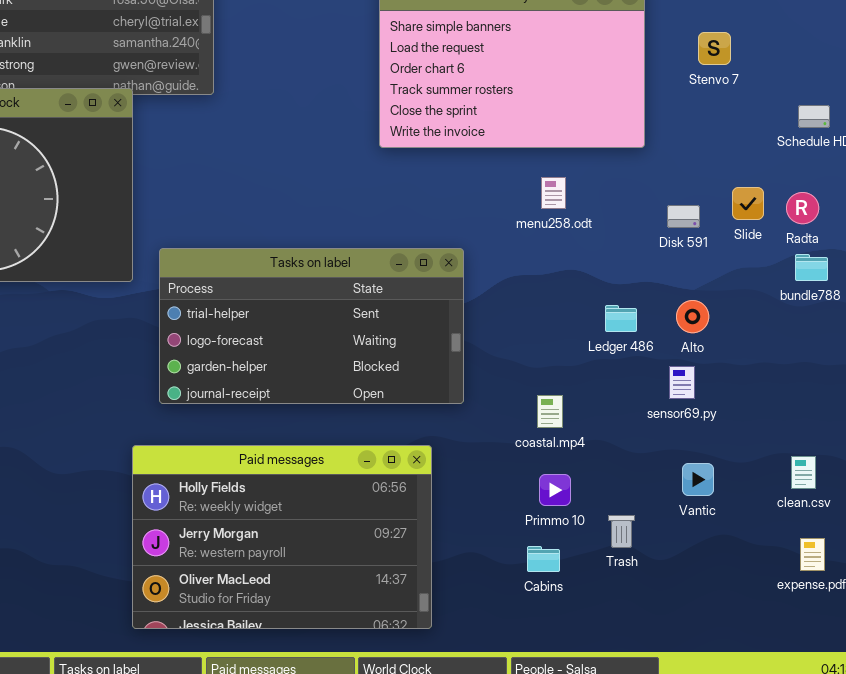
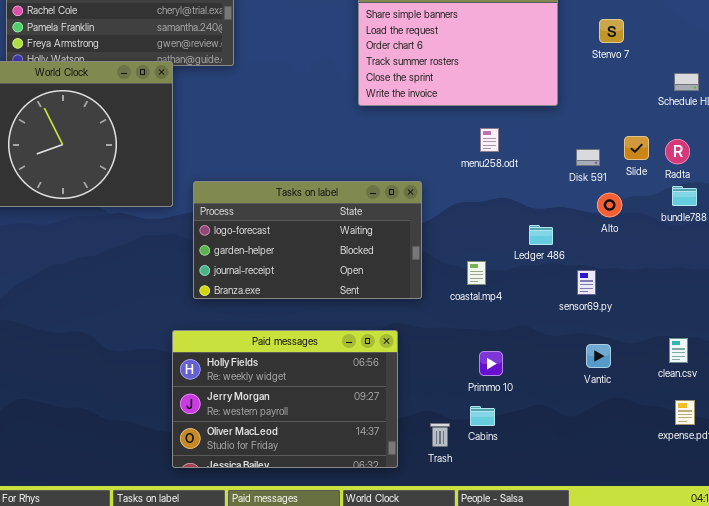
Tasks on label: [159,248,464,404] -> [193,181,422,299], scrolled down 1 row
Alto: [676,300,709,333] -> [597,193,622,217], moved
coastal.mp4: [537,395,563,428] -> [467,261,486,285], moved
Trash: [608,515,635,548] -> [430,423,450,447], moved

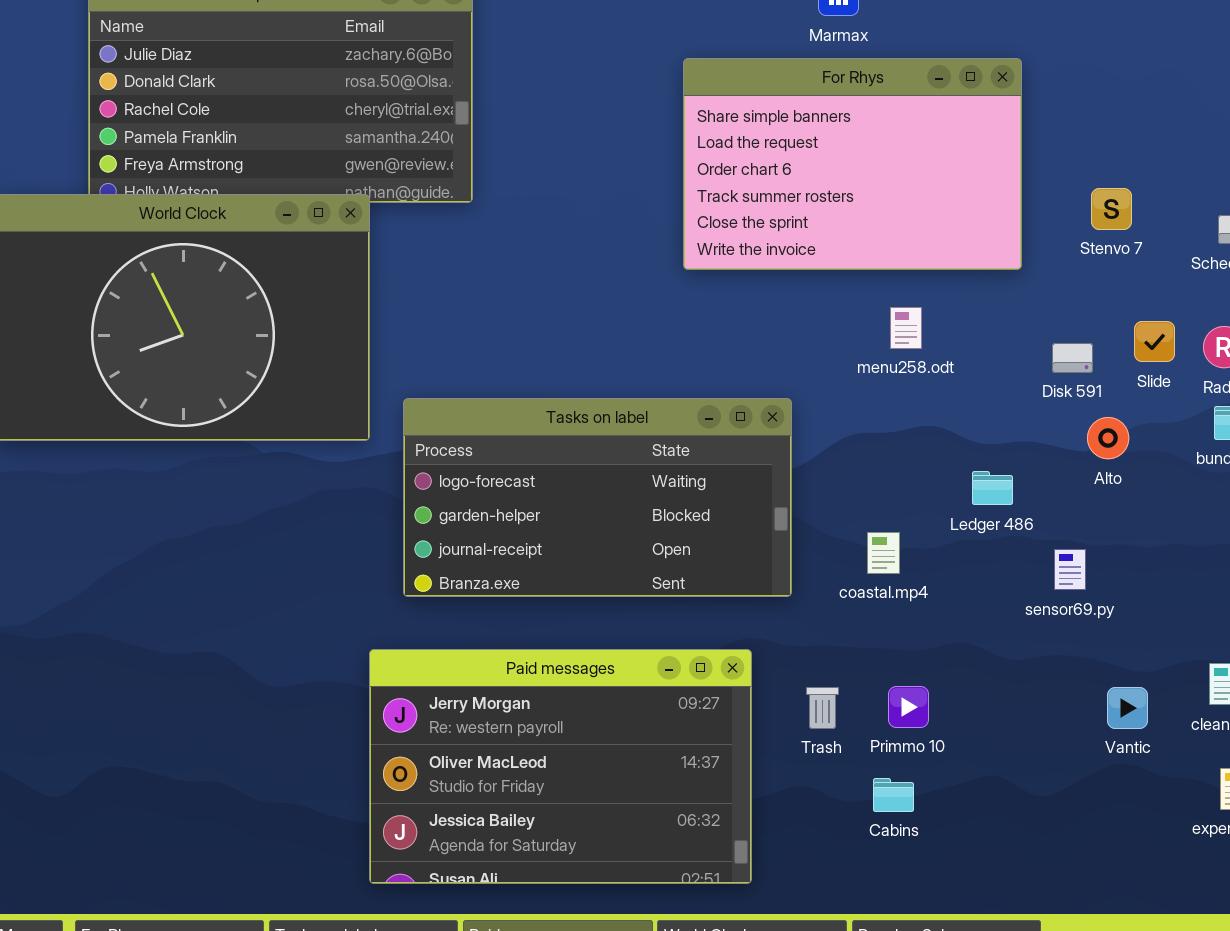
Stenvo 7: [599,19,624,43] -> [1091,188,1132,230], moved
Paid messages: [172,330,398,468] -> [369,649,752,884], scrolled down 1 row
Vantic: [586,344,611,368] -> [1107,687,1148,729], moved
Trash: [430,423,450,447] -> [806,687,839,729], moved

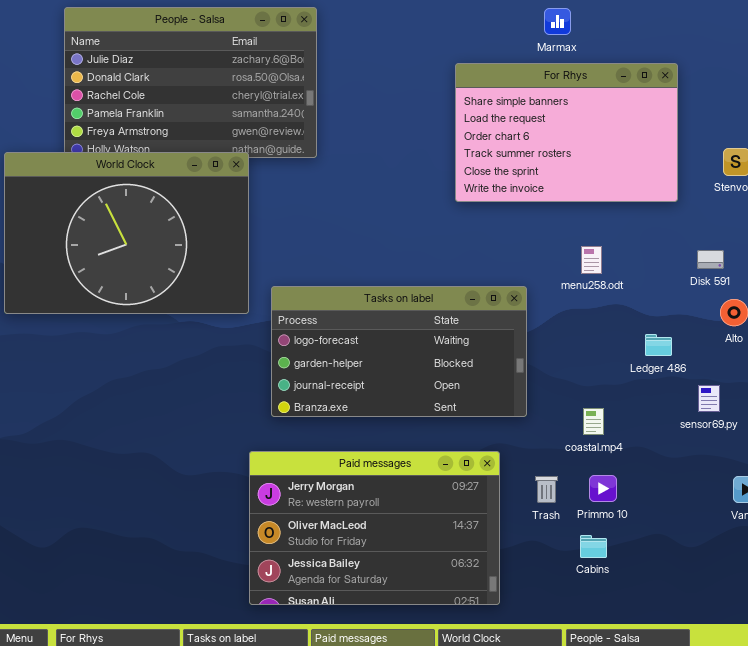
menu258.odt: [890,307,922,349] -> [581,246,602,274], moved
coastal.mp4: [867,532,900,574] -> [583,408,604,435], moved

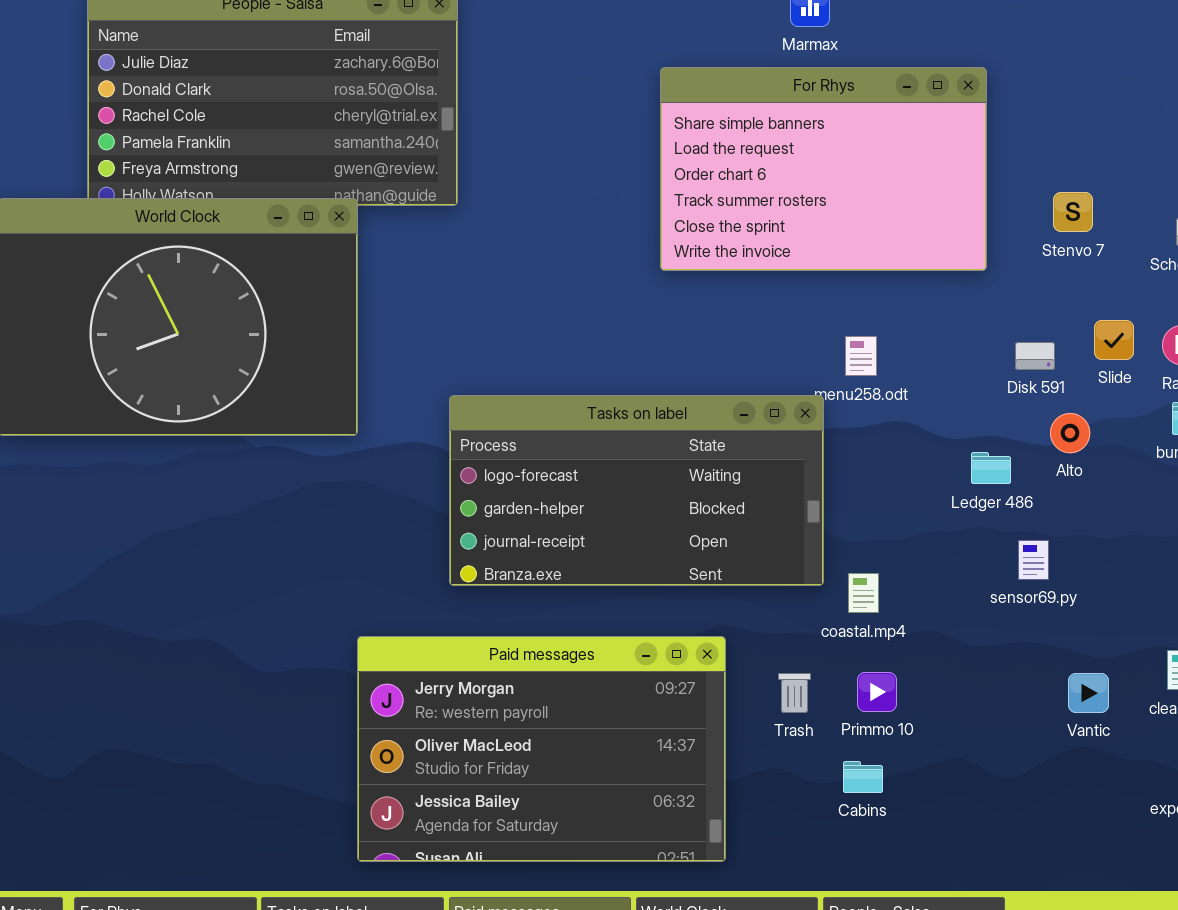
Tasks on label: [271,286,527,417] -> [449,395,824,586], moved
Ledger 486: [645,334,672,356] -> [971,452,1011,484], moved

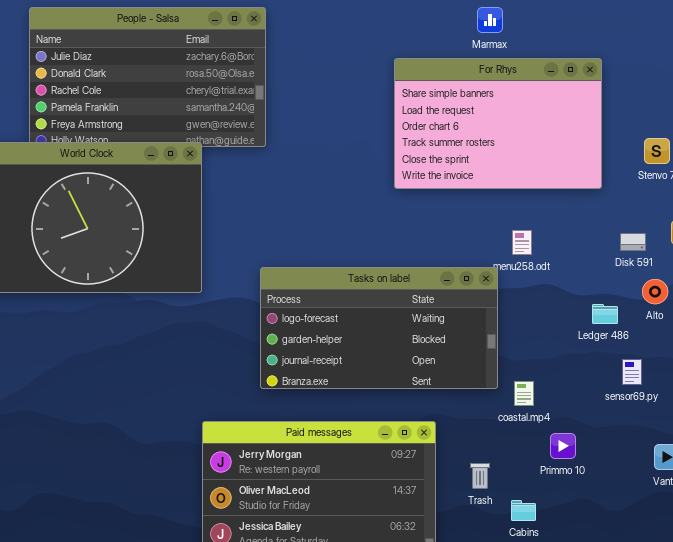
Primmo 10: [857,672,897,712] -> [550,433,576,459], moved
Trash: [778,673,811,713] -> [470,463,490,489], moved

